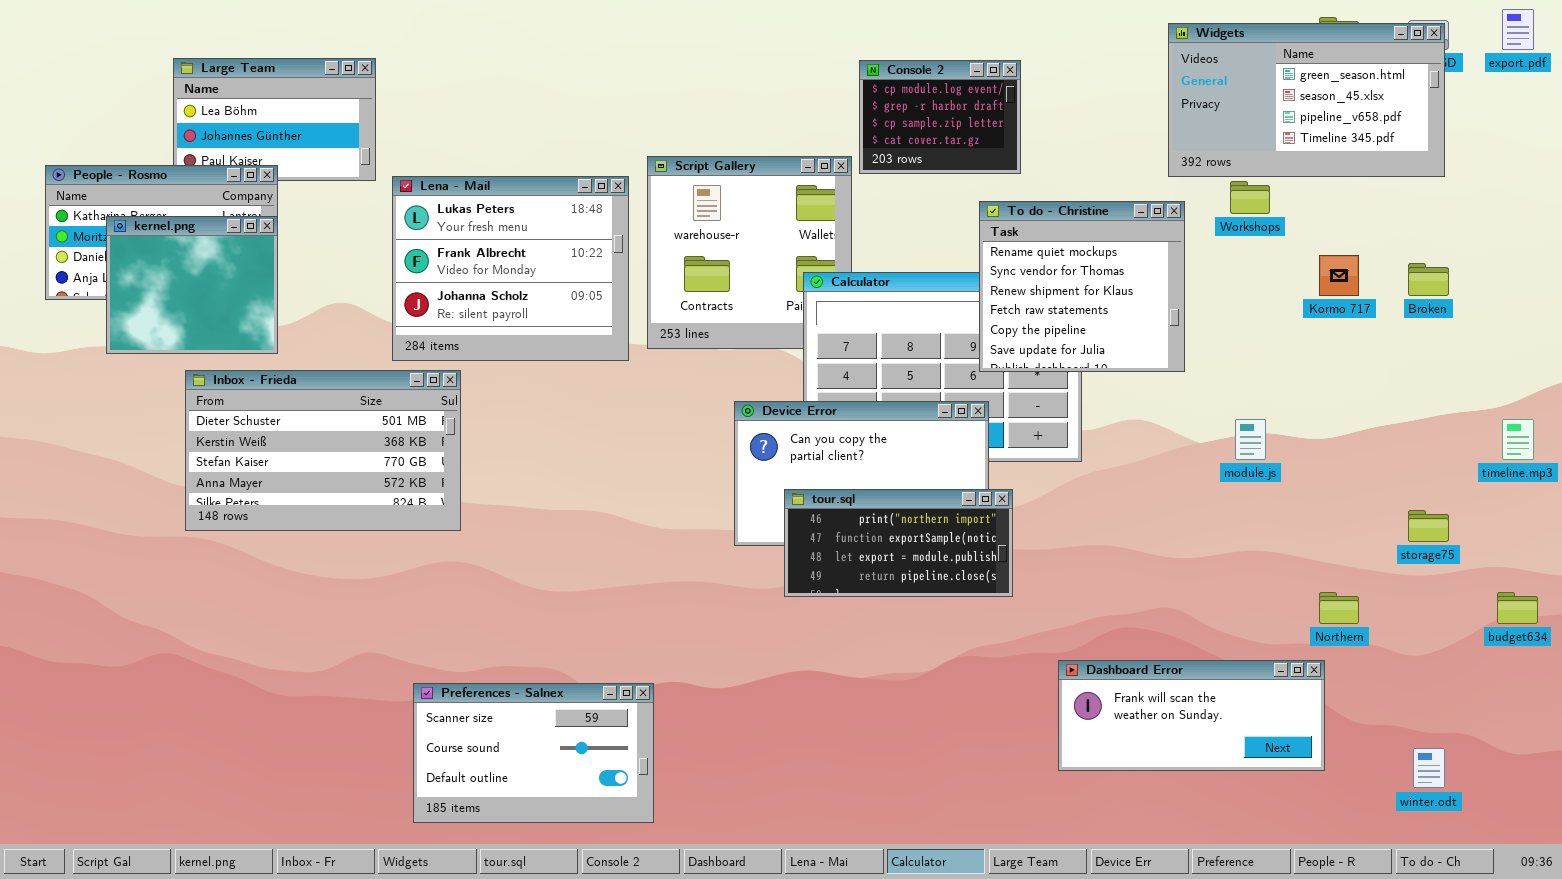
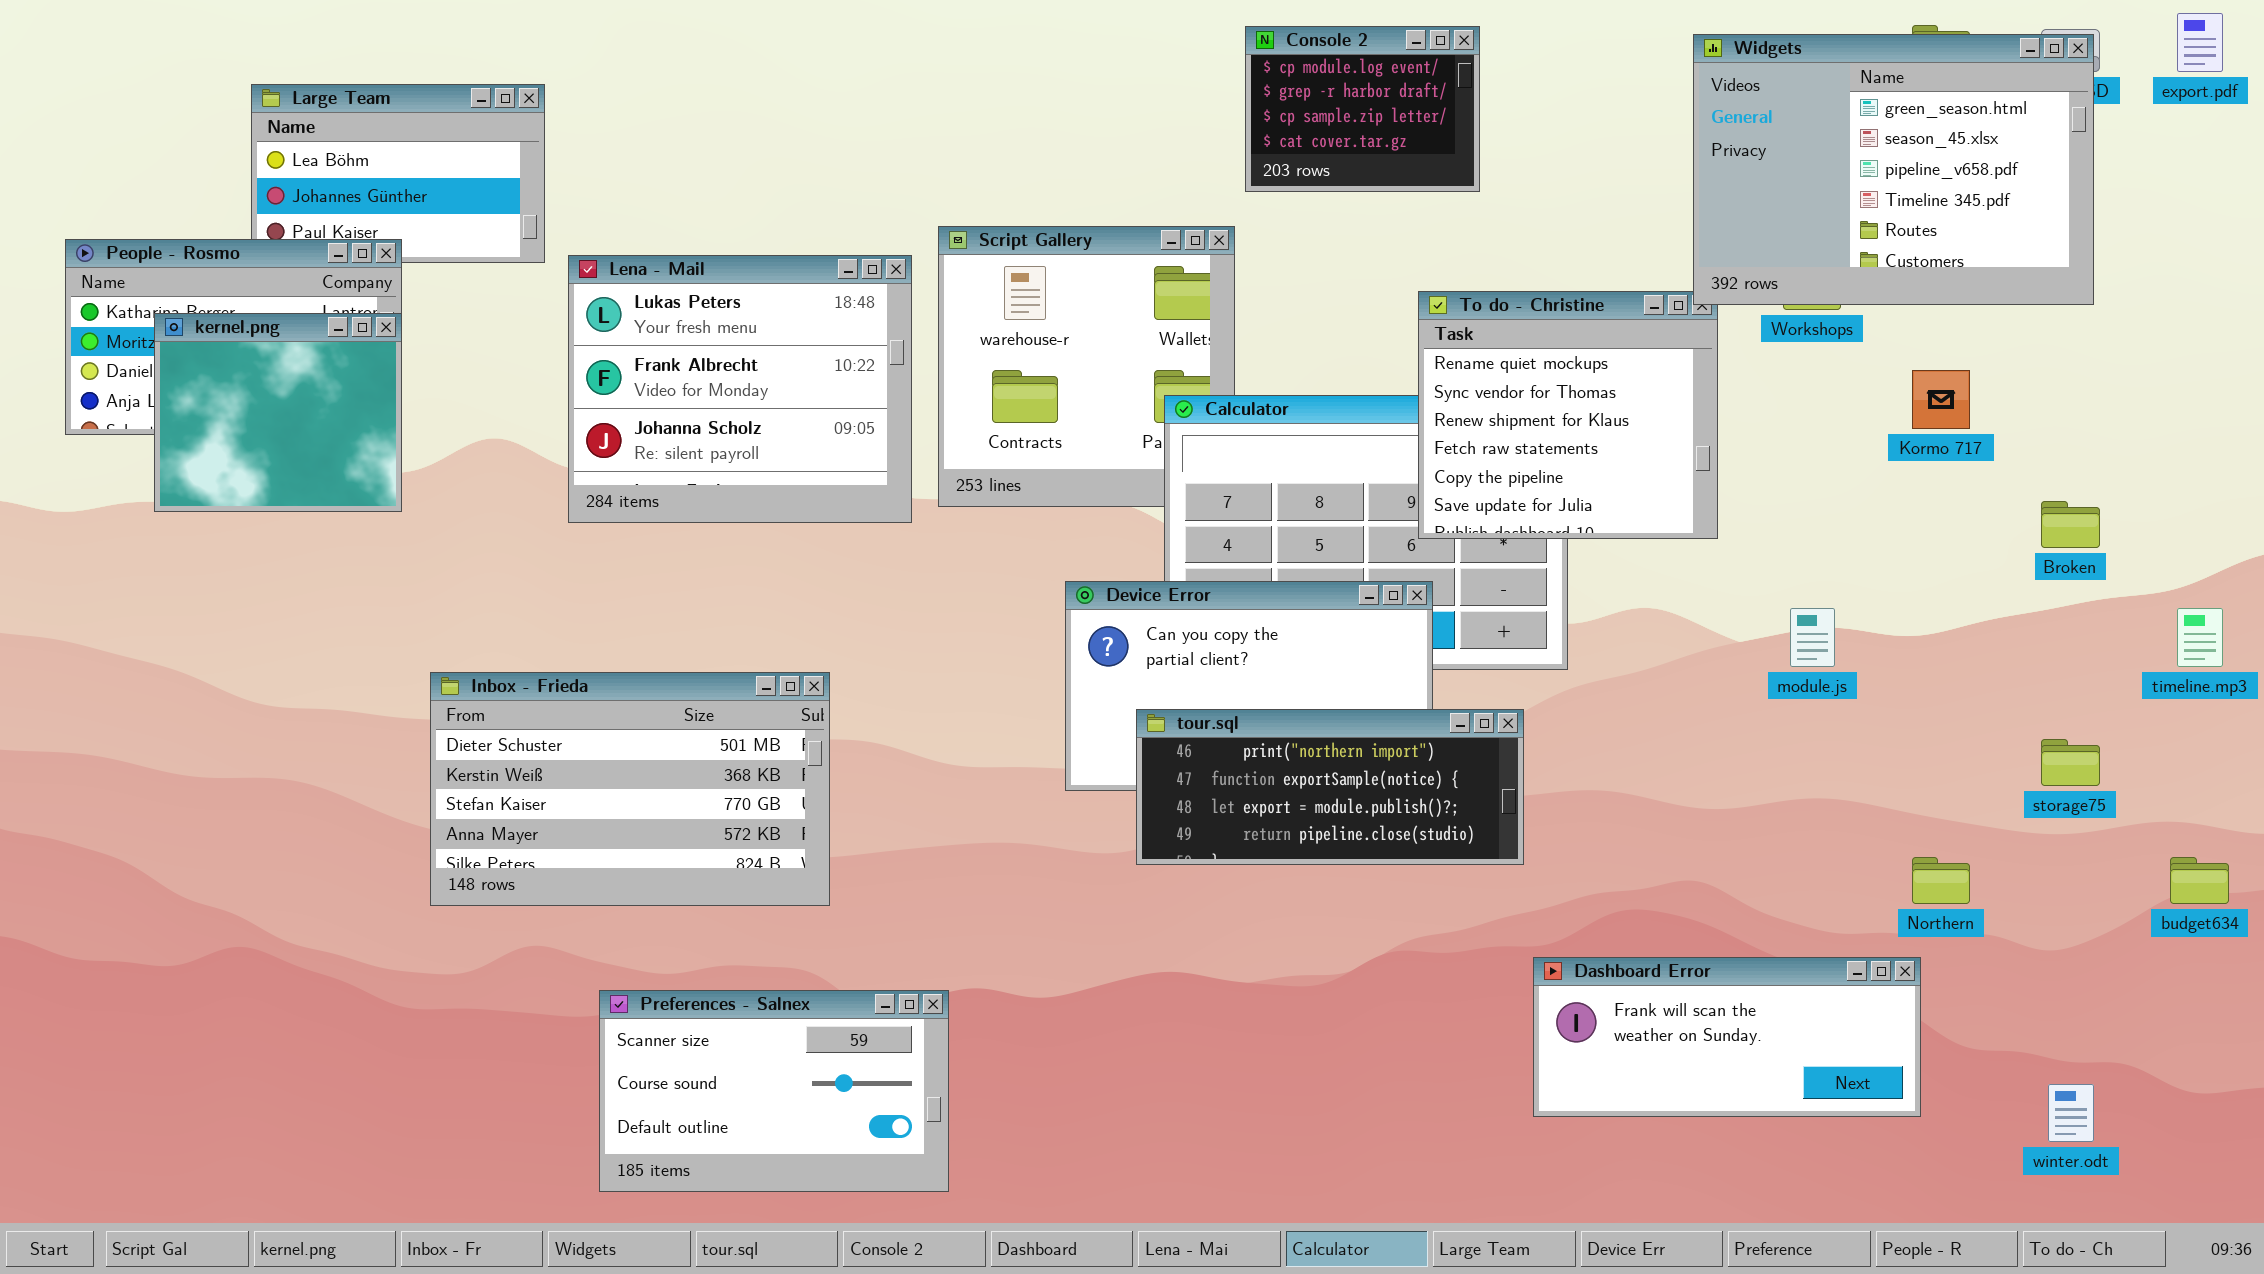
Widgets: [1168,23,1445,177] -> [1693,34,2094,305], resized
Console 2: [859,60,1021,174] -> [1245,26,1480,192], moved
Broken: [1408,263,1449,296] -> [2041,501,2100,548], moved
Inbox - Frieda: [185,370,461,531] -> [430,672,830,906], moved
tour.sql: [784,489,1013,597] -> [1136,709,1524,865], resized

